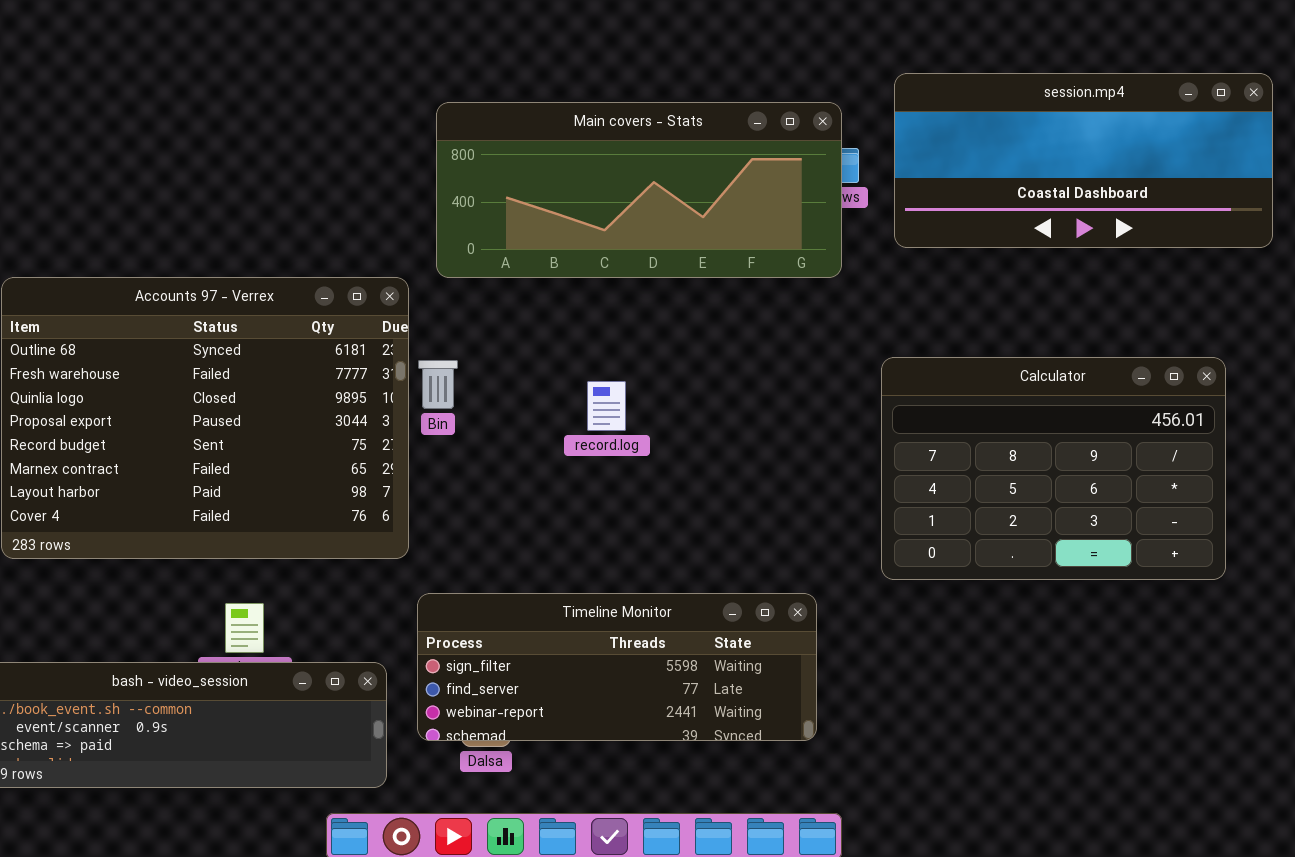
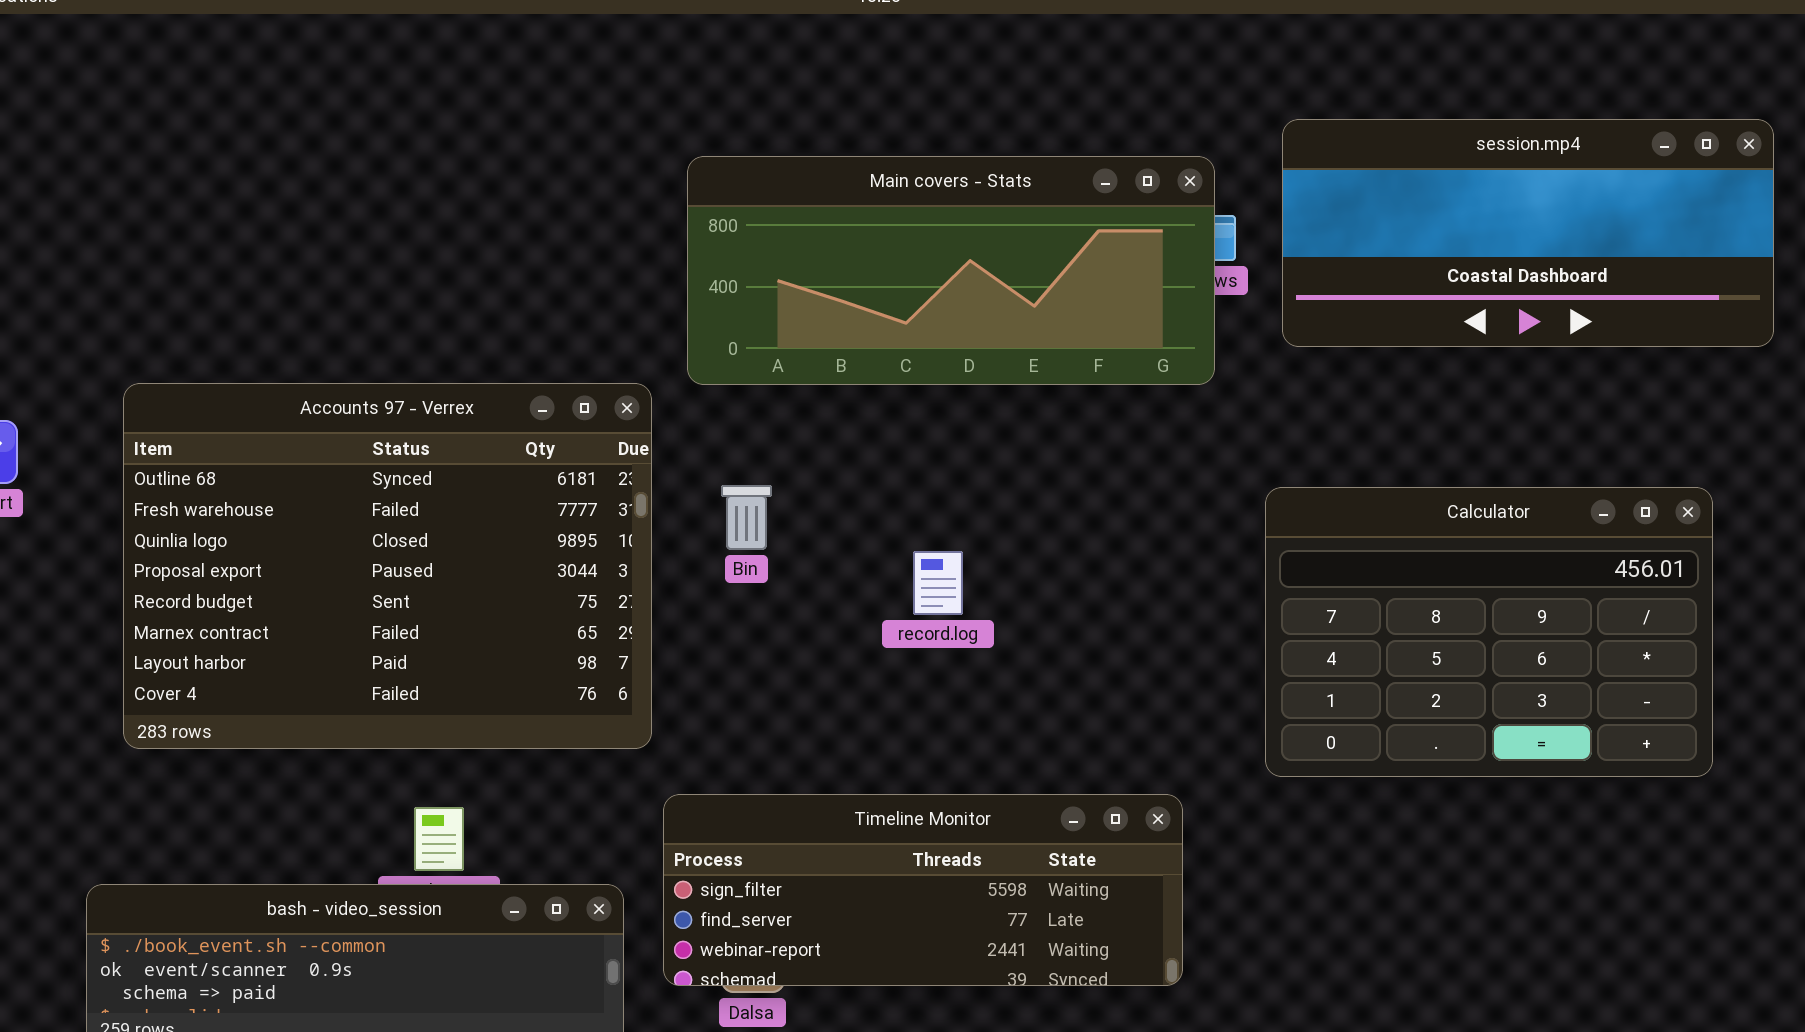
Bin: [418,360,458,409] -> [721,485,772,550], moved
record.log: [587,381,626,431] -> [913,551,963,615], moved

